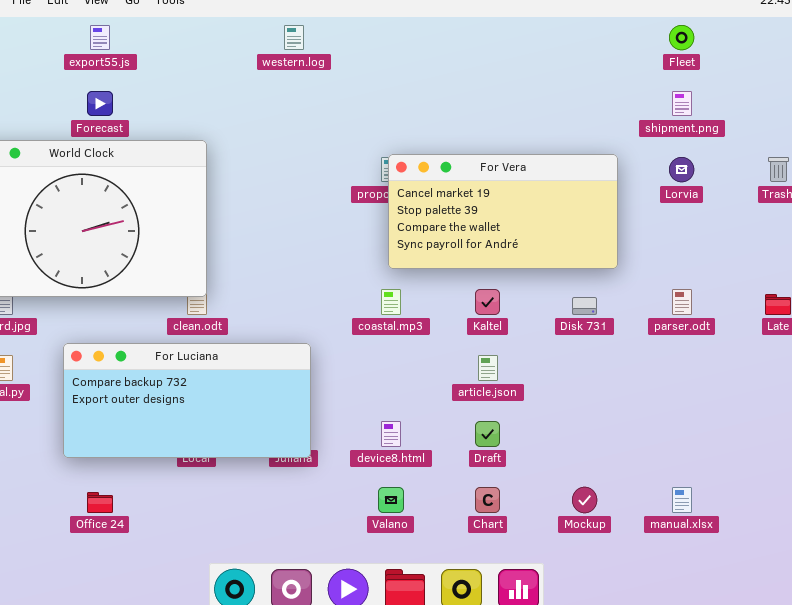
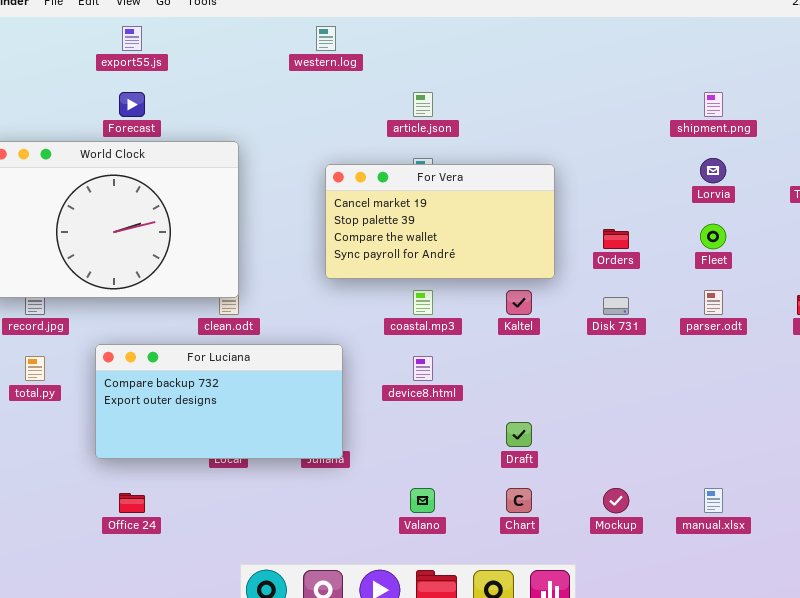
Fleet: [669,25,694,50] -> [700,224,726,249], moved
For Vera: [388,154,618,269] -> [325,164,555,279], moved
article.json: [478,355,498,381] -> [413,92,433,117], moved
device8.html: [381,421,401,447] -> [413,356,433,381], moved

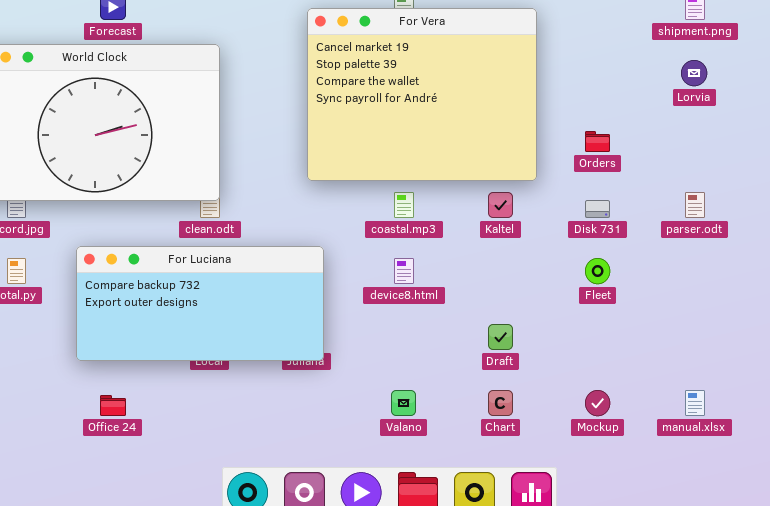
For Vera: [325,164,555,279] -> [307,8,537,181], resized
Fleet: [700,224,726,249] -> [585,258,610,284], moved

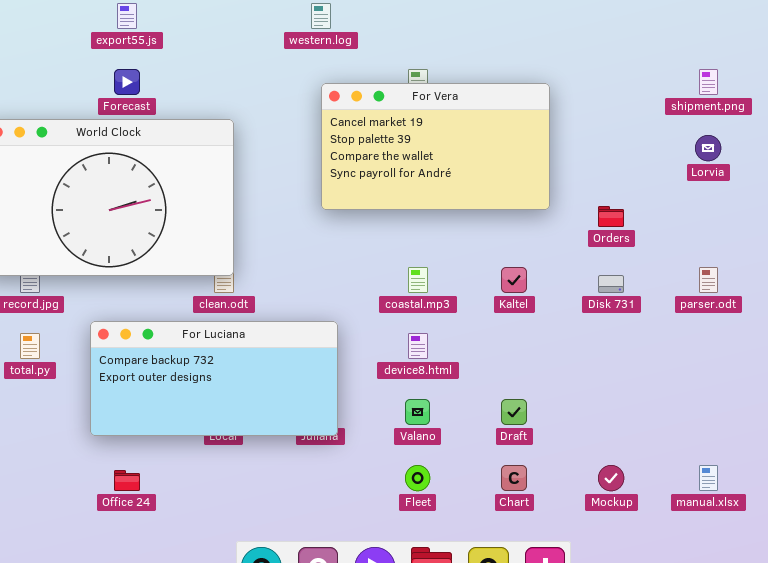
For Vera: [307,8,537,181] -> [321,83,550,210], resized
Fleet: [585,258,610,284] -> [405,465,430,491], moved
Valano: [391,390,416,416] -> [405,399,430,425], moved

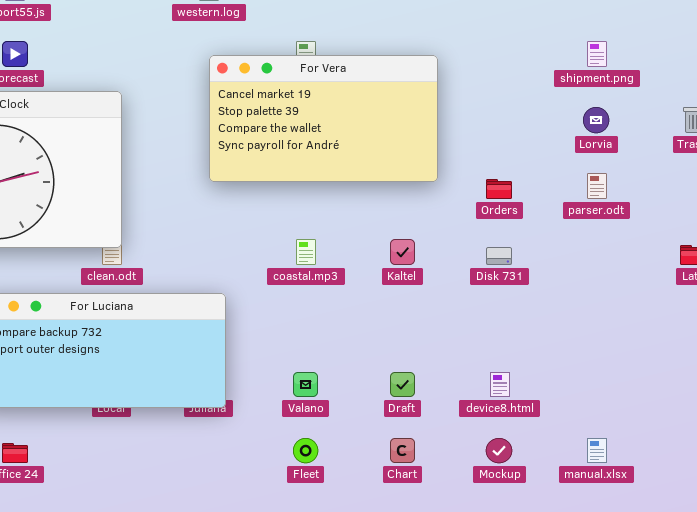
parser.odt: [699,267,718,293] -> [587,173,607,199], moved
device8.html: [408,333,428,359] -> [490,372,510,397], moved

